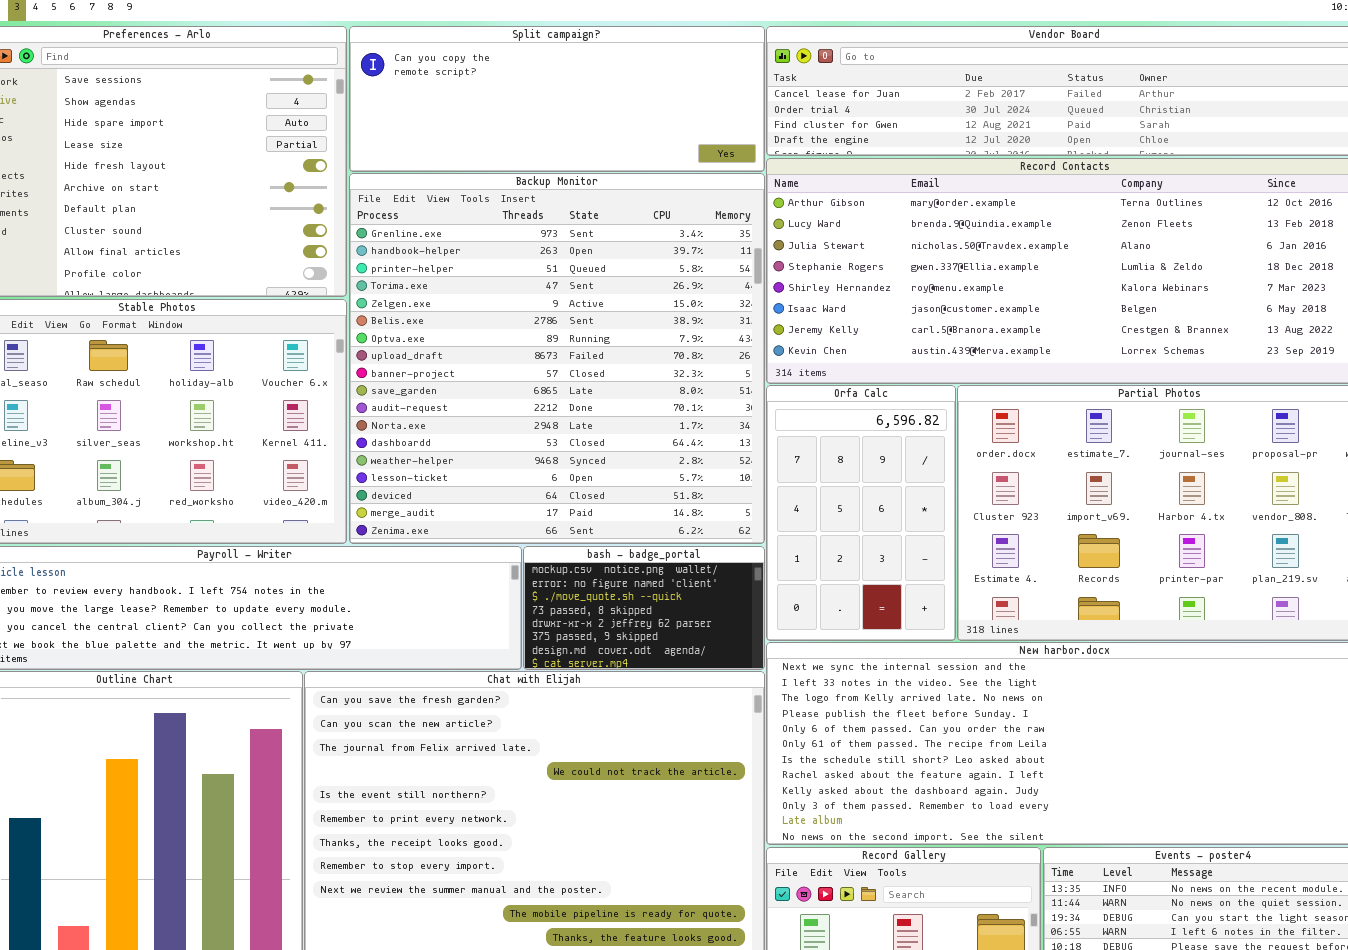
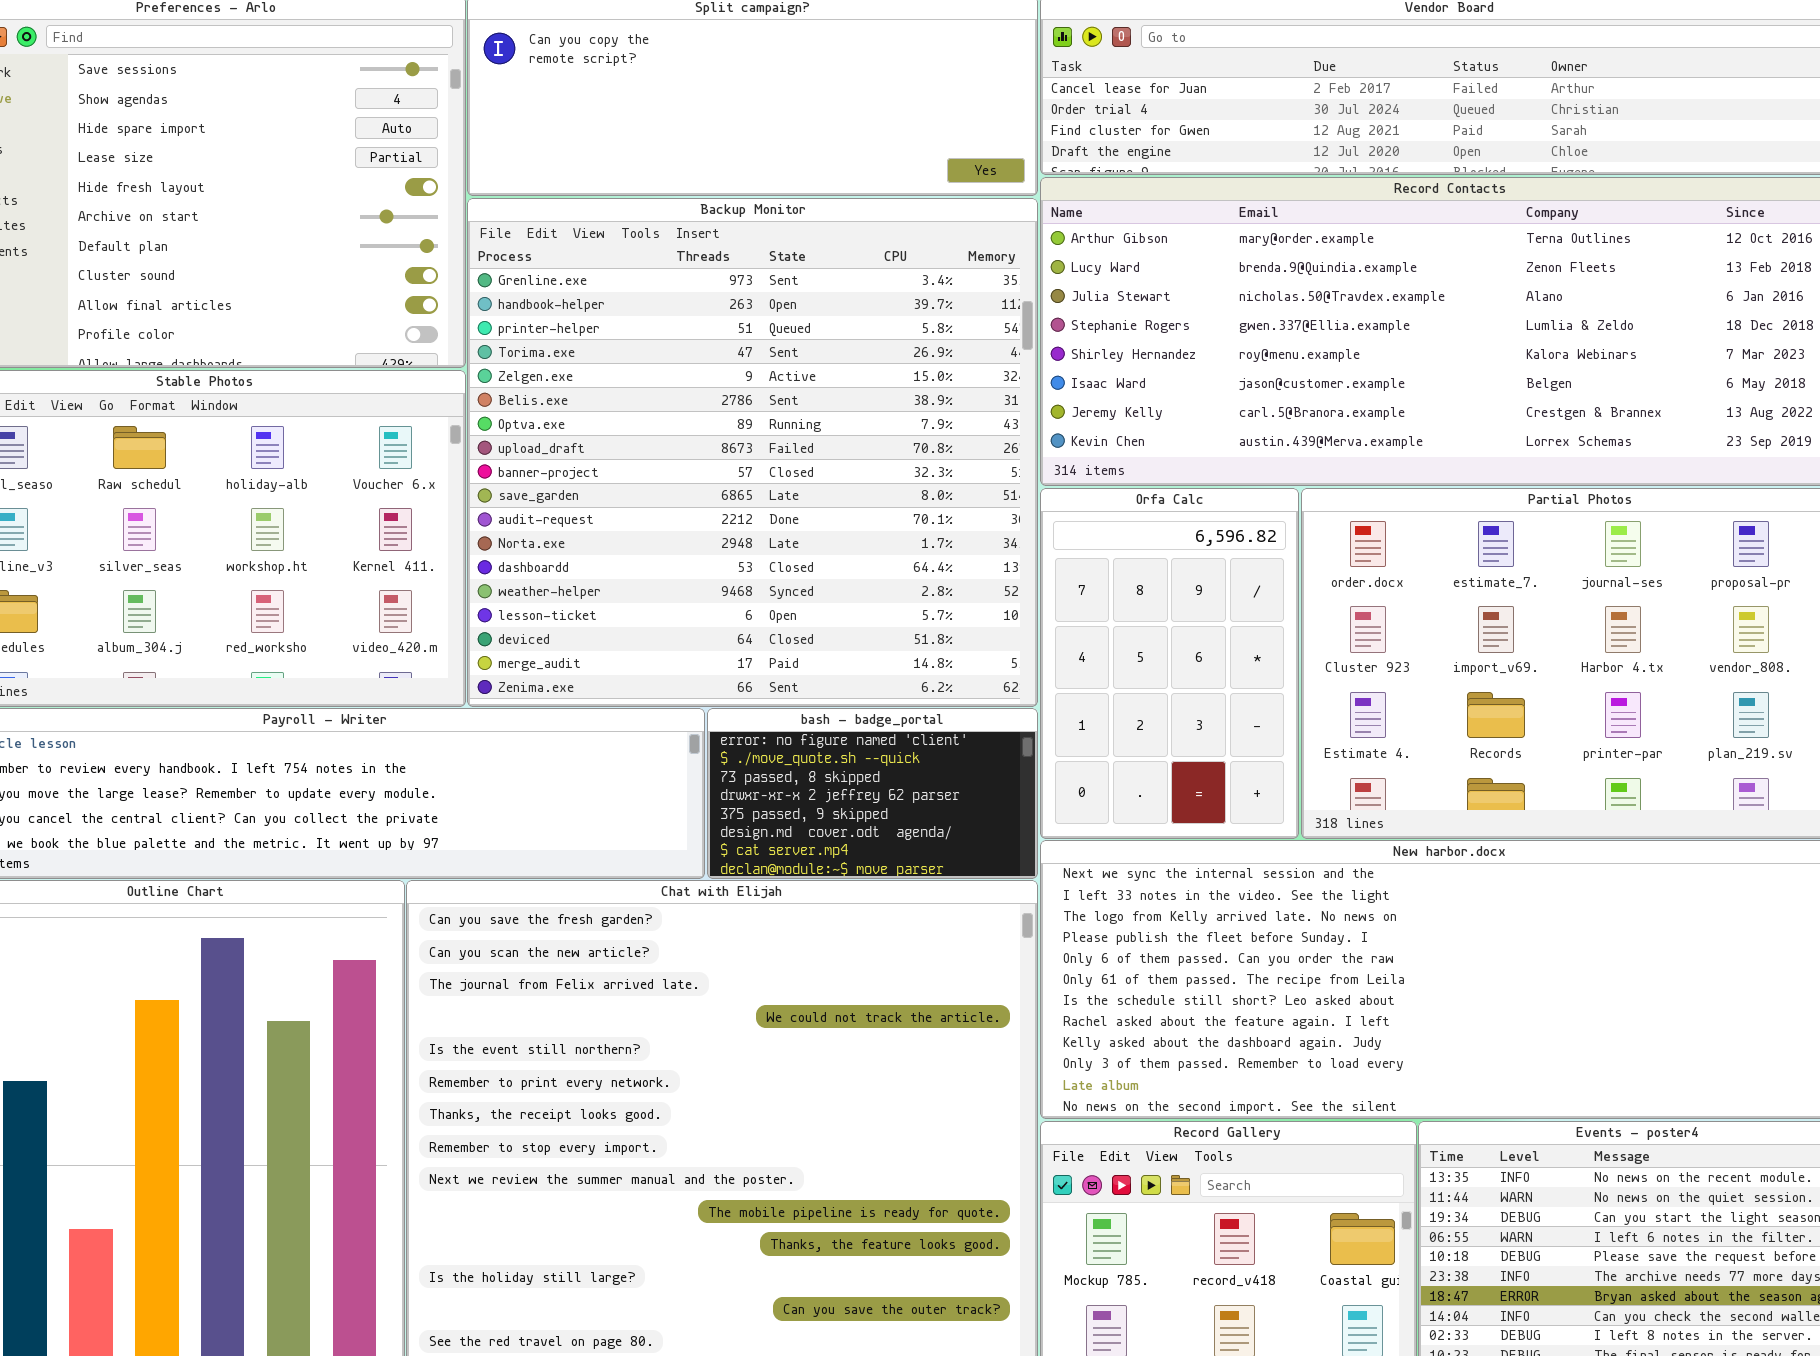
bash - badge_portal: [523,546,765,670] -> [707,708,1038,879], scrolled down 1 row

